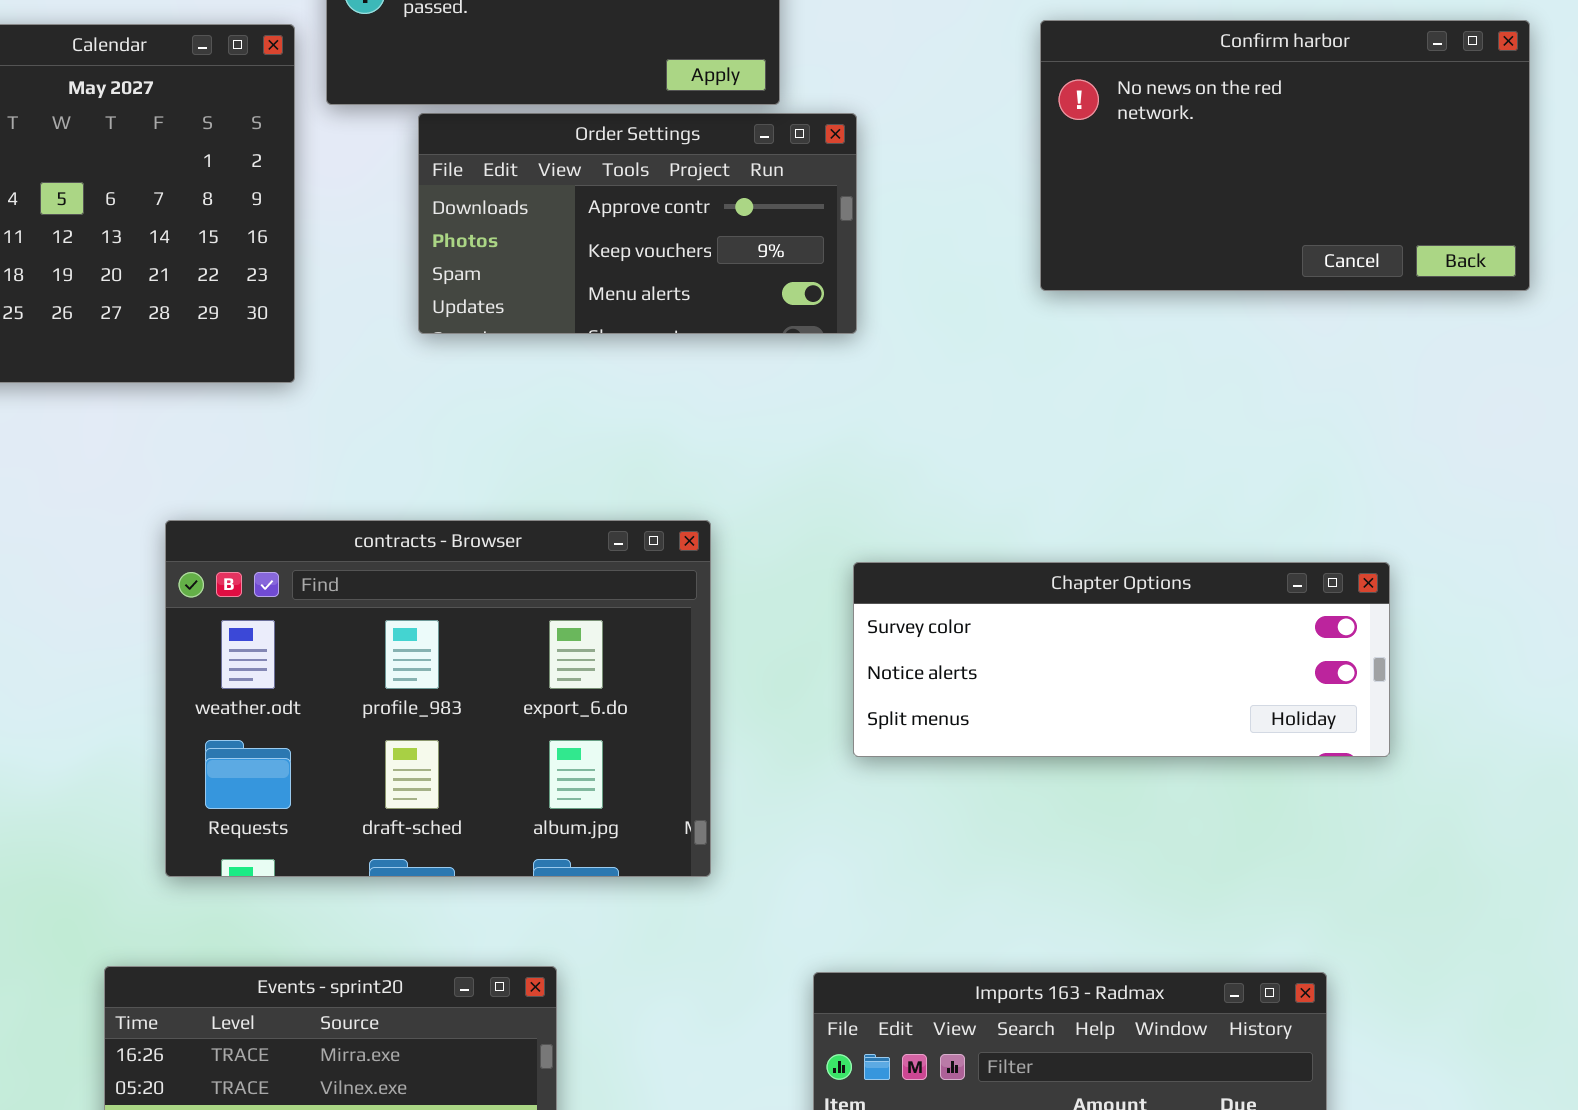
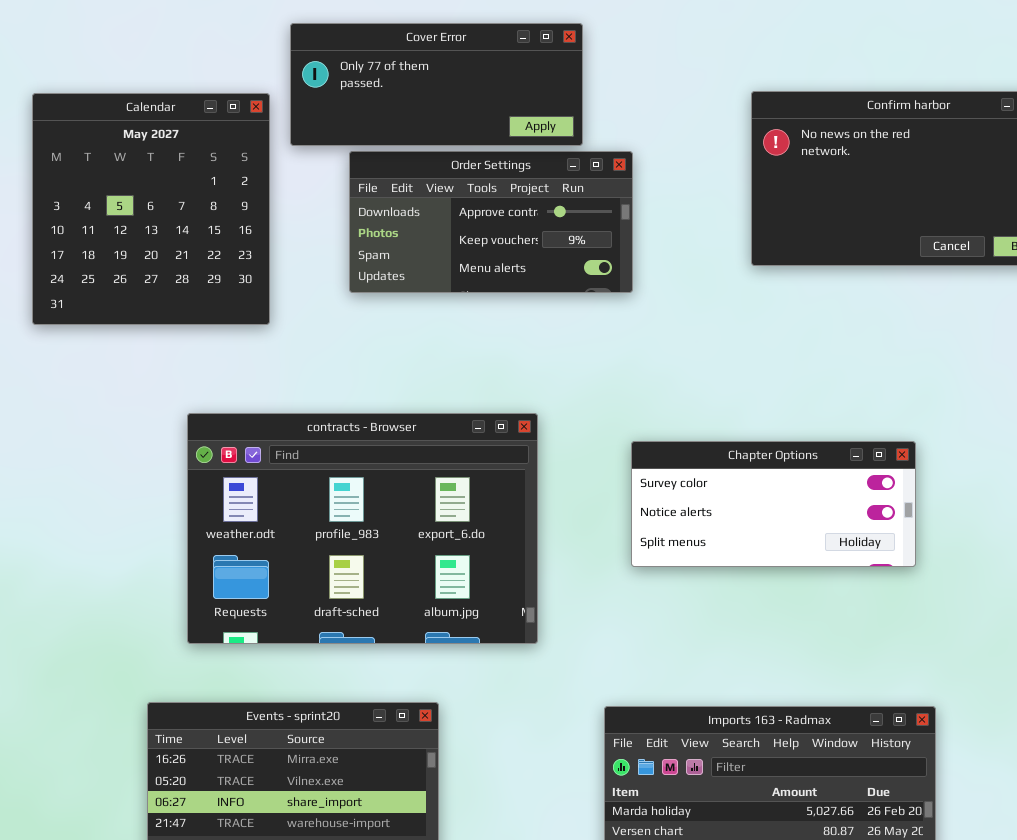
Chapter Options: [853,562,1390,757] -> [631,441,916,567], resized

